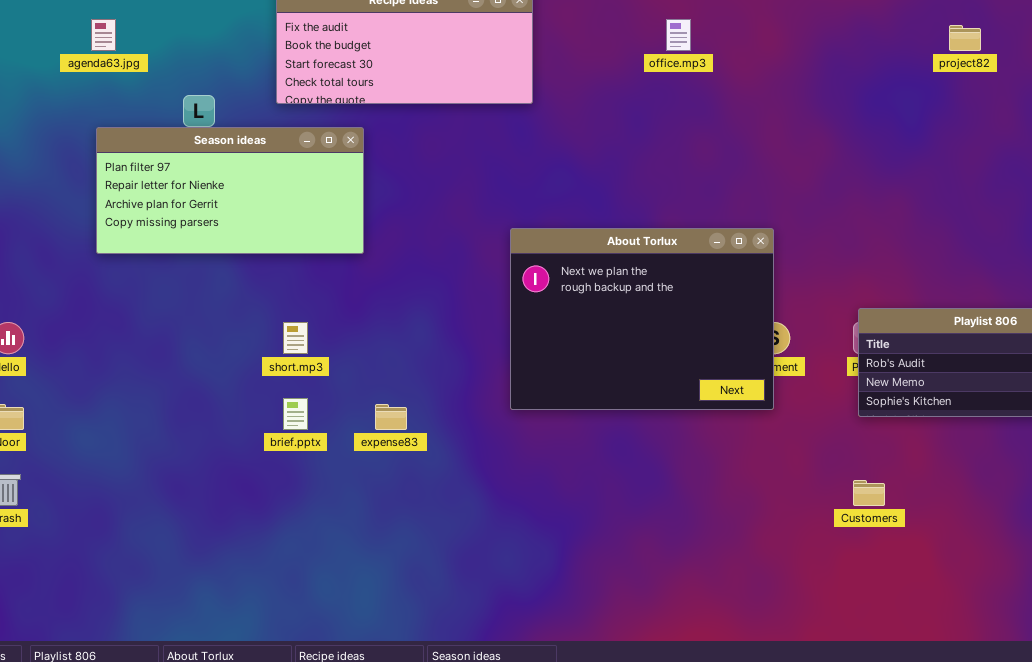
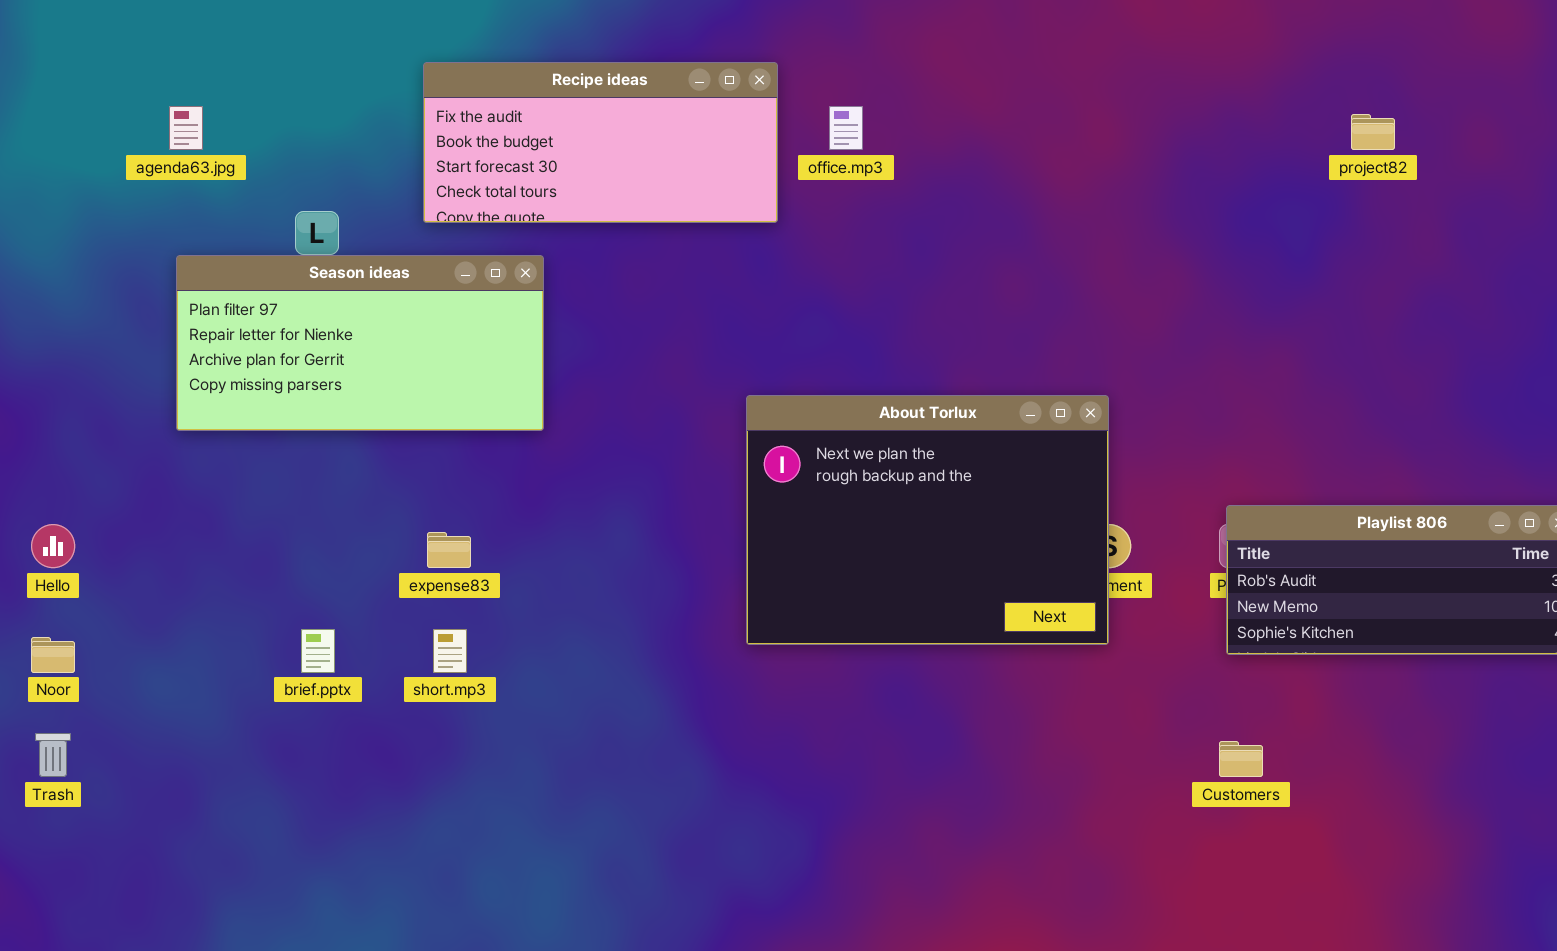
office.mp3: [666,19,691,51] -> [829,106,863,150], moved
short.mp3: [283,322,308,354] -> [433,629,467,673], moved
brief.pptx: [283,398,308,430] -> [301,629,335,673], moved
expense83: [375,404,407,430] -> [427,532,471,568], moved

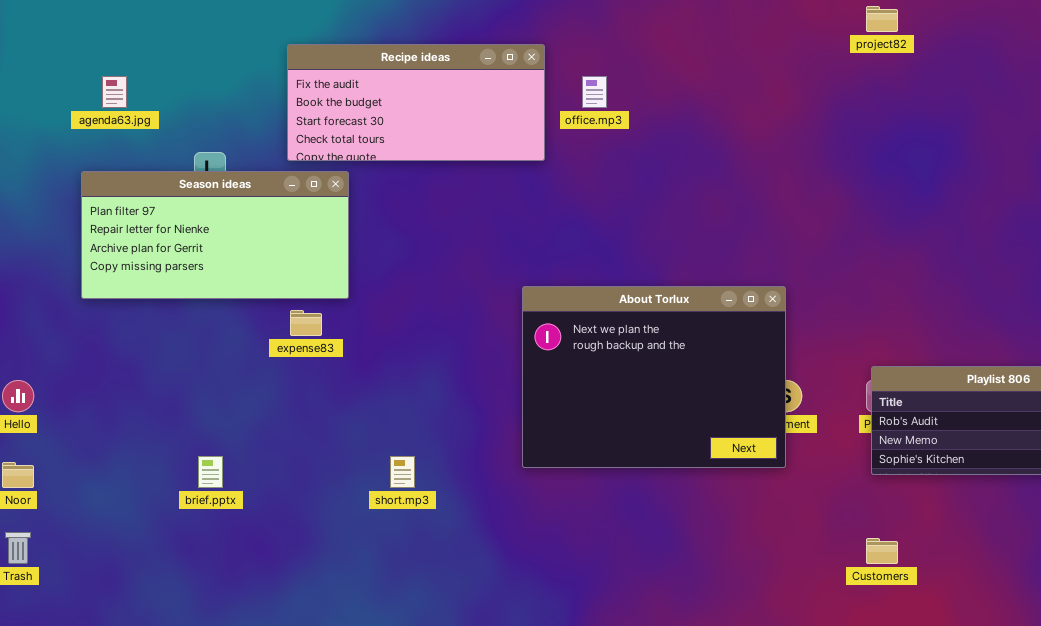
project82: [1351,114,1395,150] -> [866,6,898,32], moved
Season ideas: [176,255,544,431] -> [81,171,349,299], moved
expense83: [427,532,471,568] -> [290,310,322,336], moved
short.mp3: [433,629,467,673] -> [390,456,415,488], moved

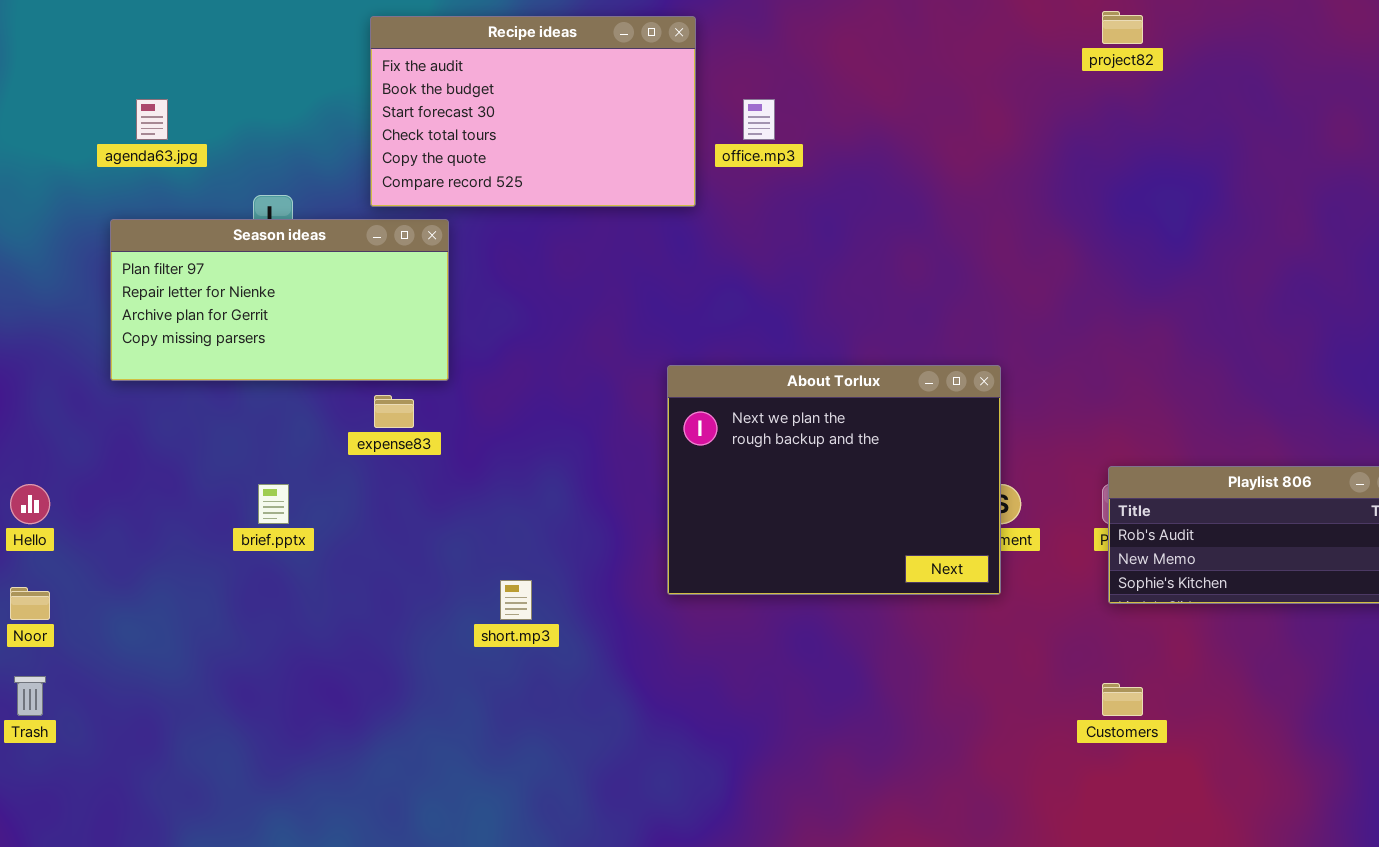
Recipe ideas: [287,44,545,161] -> [370,16,696,207], resized
brief.pptx: [198,456,223,488] -> [258,484,289,524], moved

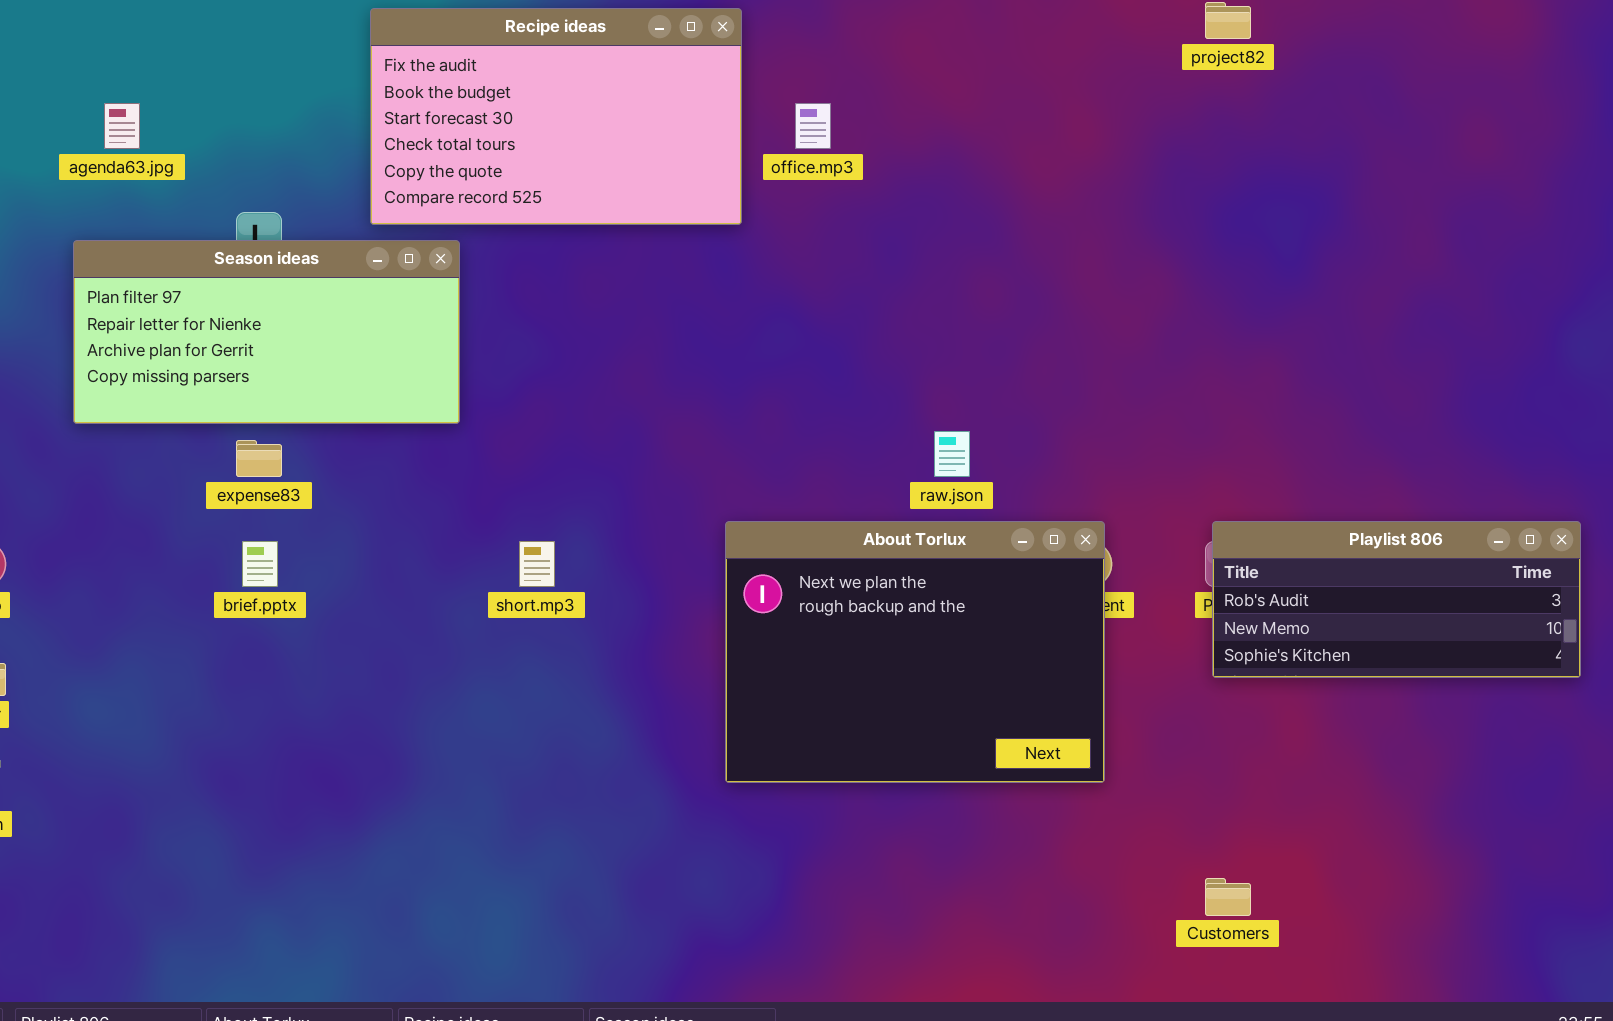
About Torlux: [667,365,1001,595] -> [725,521,1105,783], moved
expense83: [374,395,414,428] -> [236,440,282,477], moved
short.mp3: [500,580,532,620] -> [519,541,555,587], moved
Customers: [1102,683,1143,716] -> [1205,878,1251,916], moved

